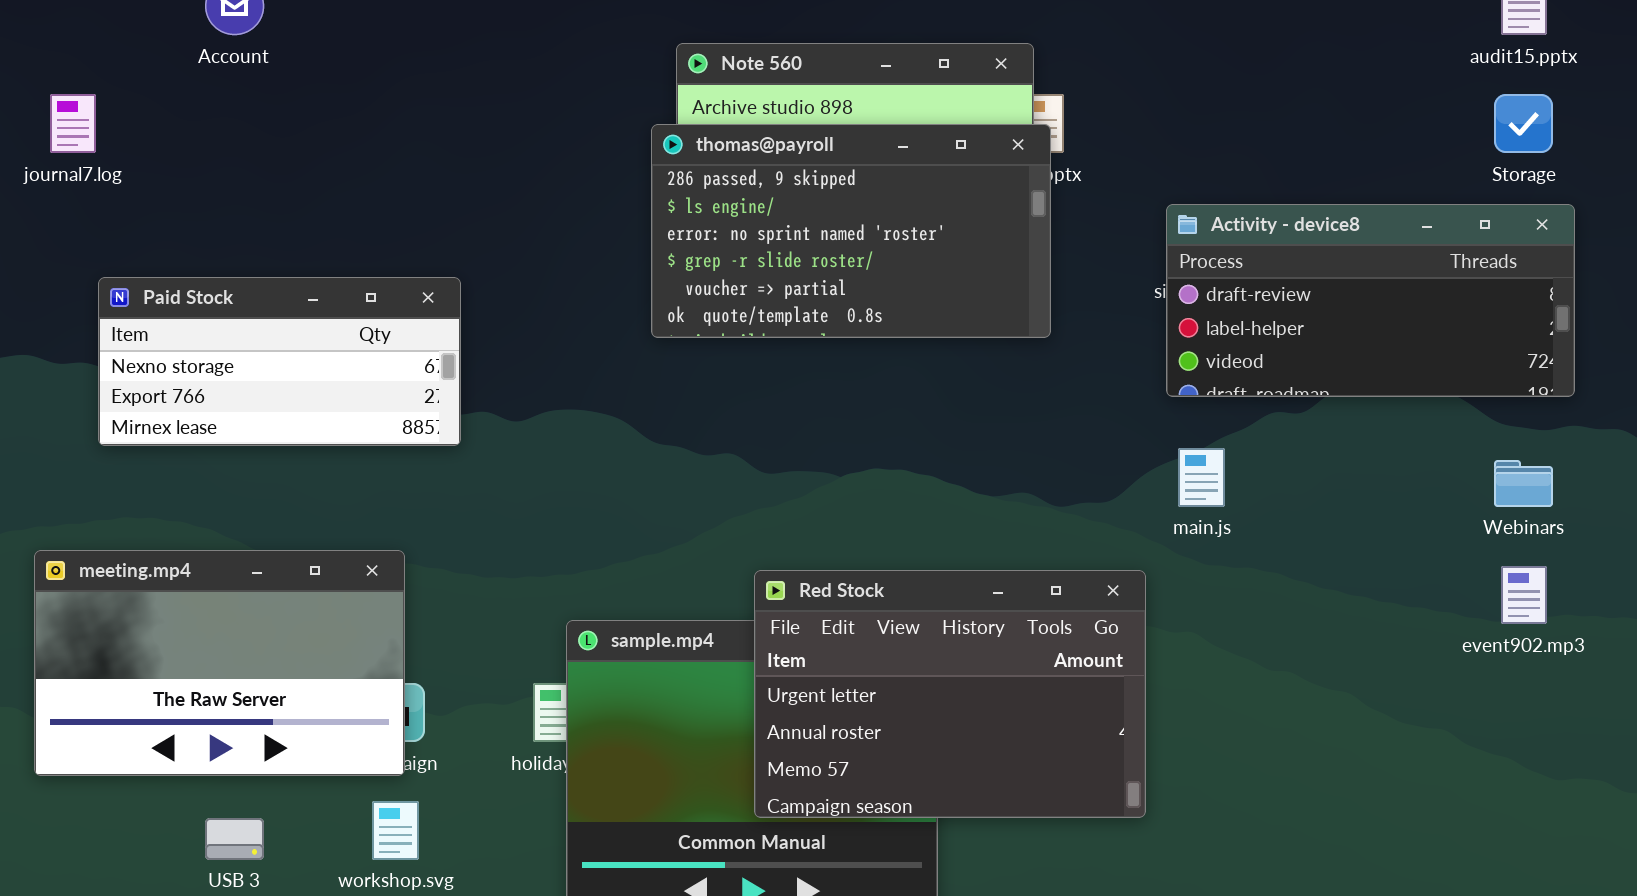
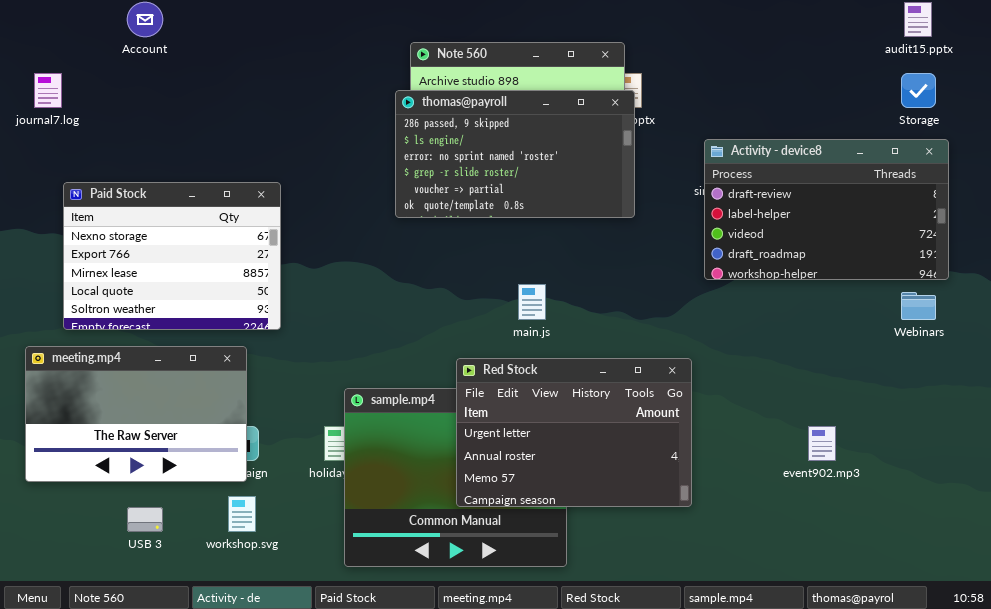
Activity - device8: [1166,204,1575,397] -> [704,139,949,280], resized
Paid Stock: [98,277,461,446] -> [63,182,281,330], resized
main.js: [1178,448,1225,507] -> [518,284,546,320], moved
event902.mp3: [1501,566,1547,624] -> [808,426,836,461], moved

